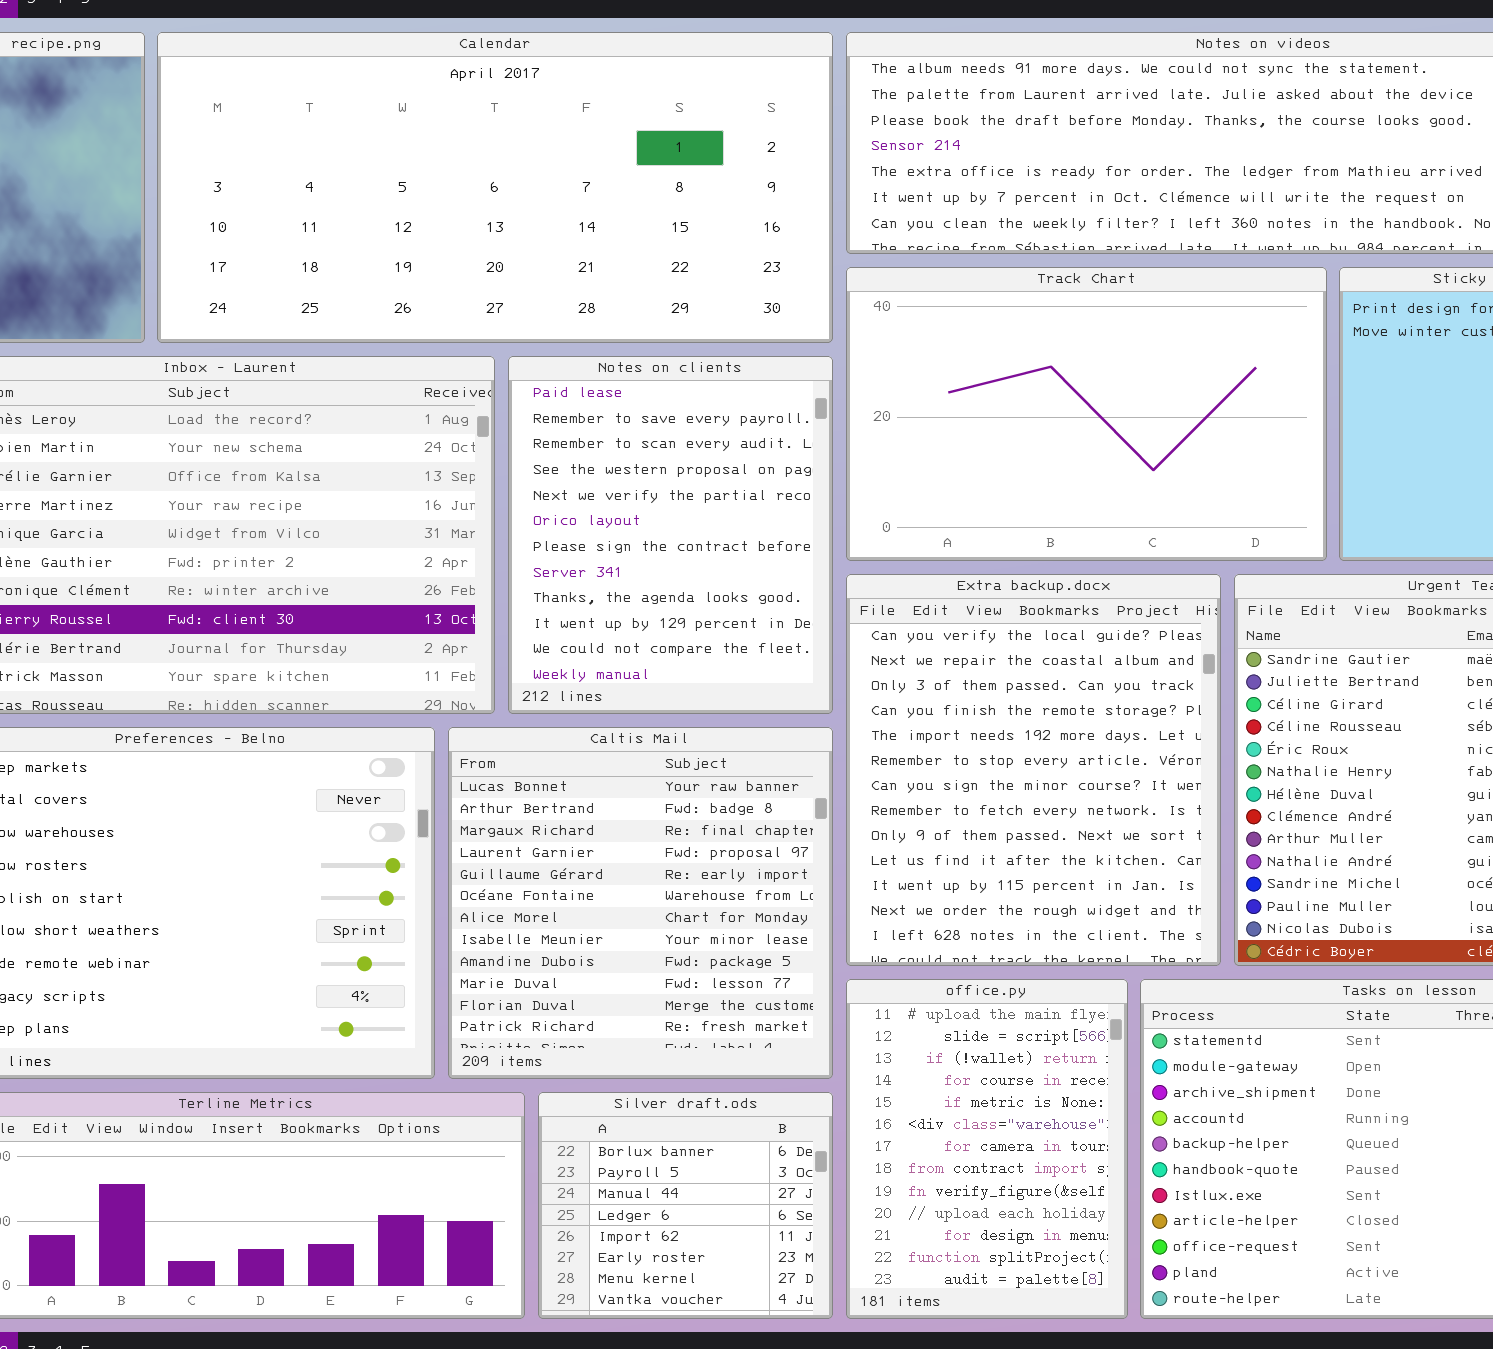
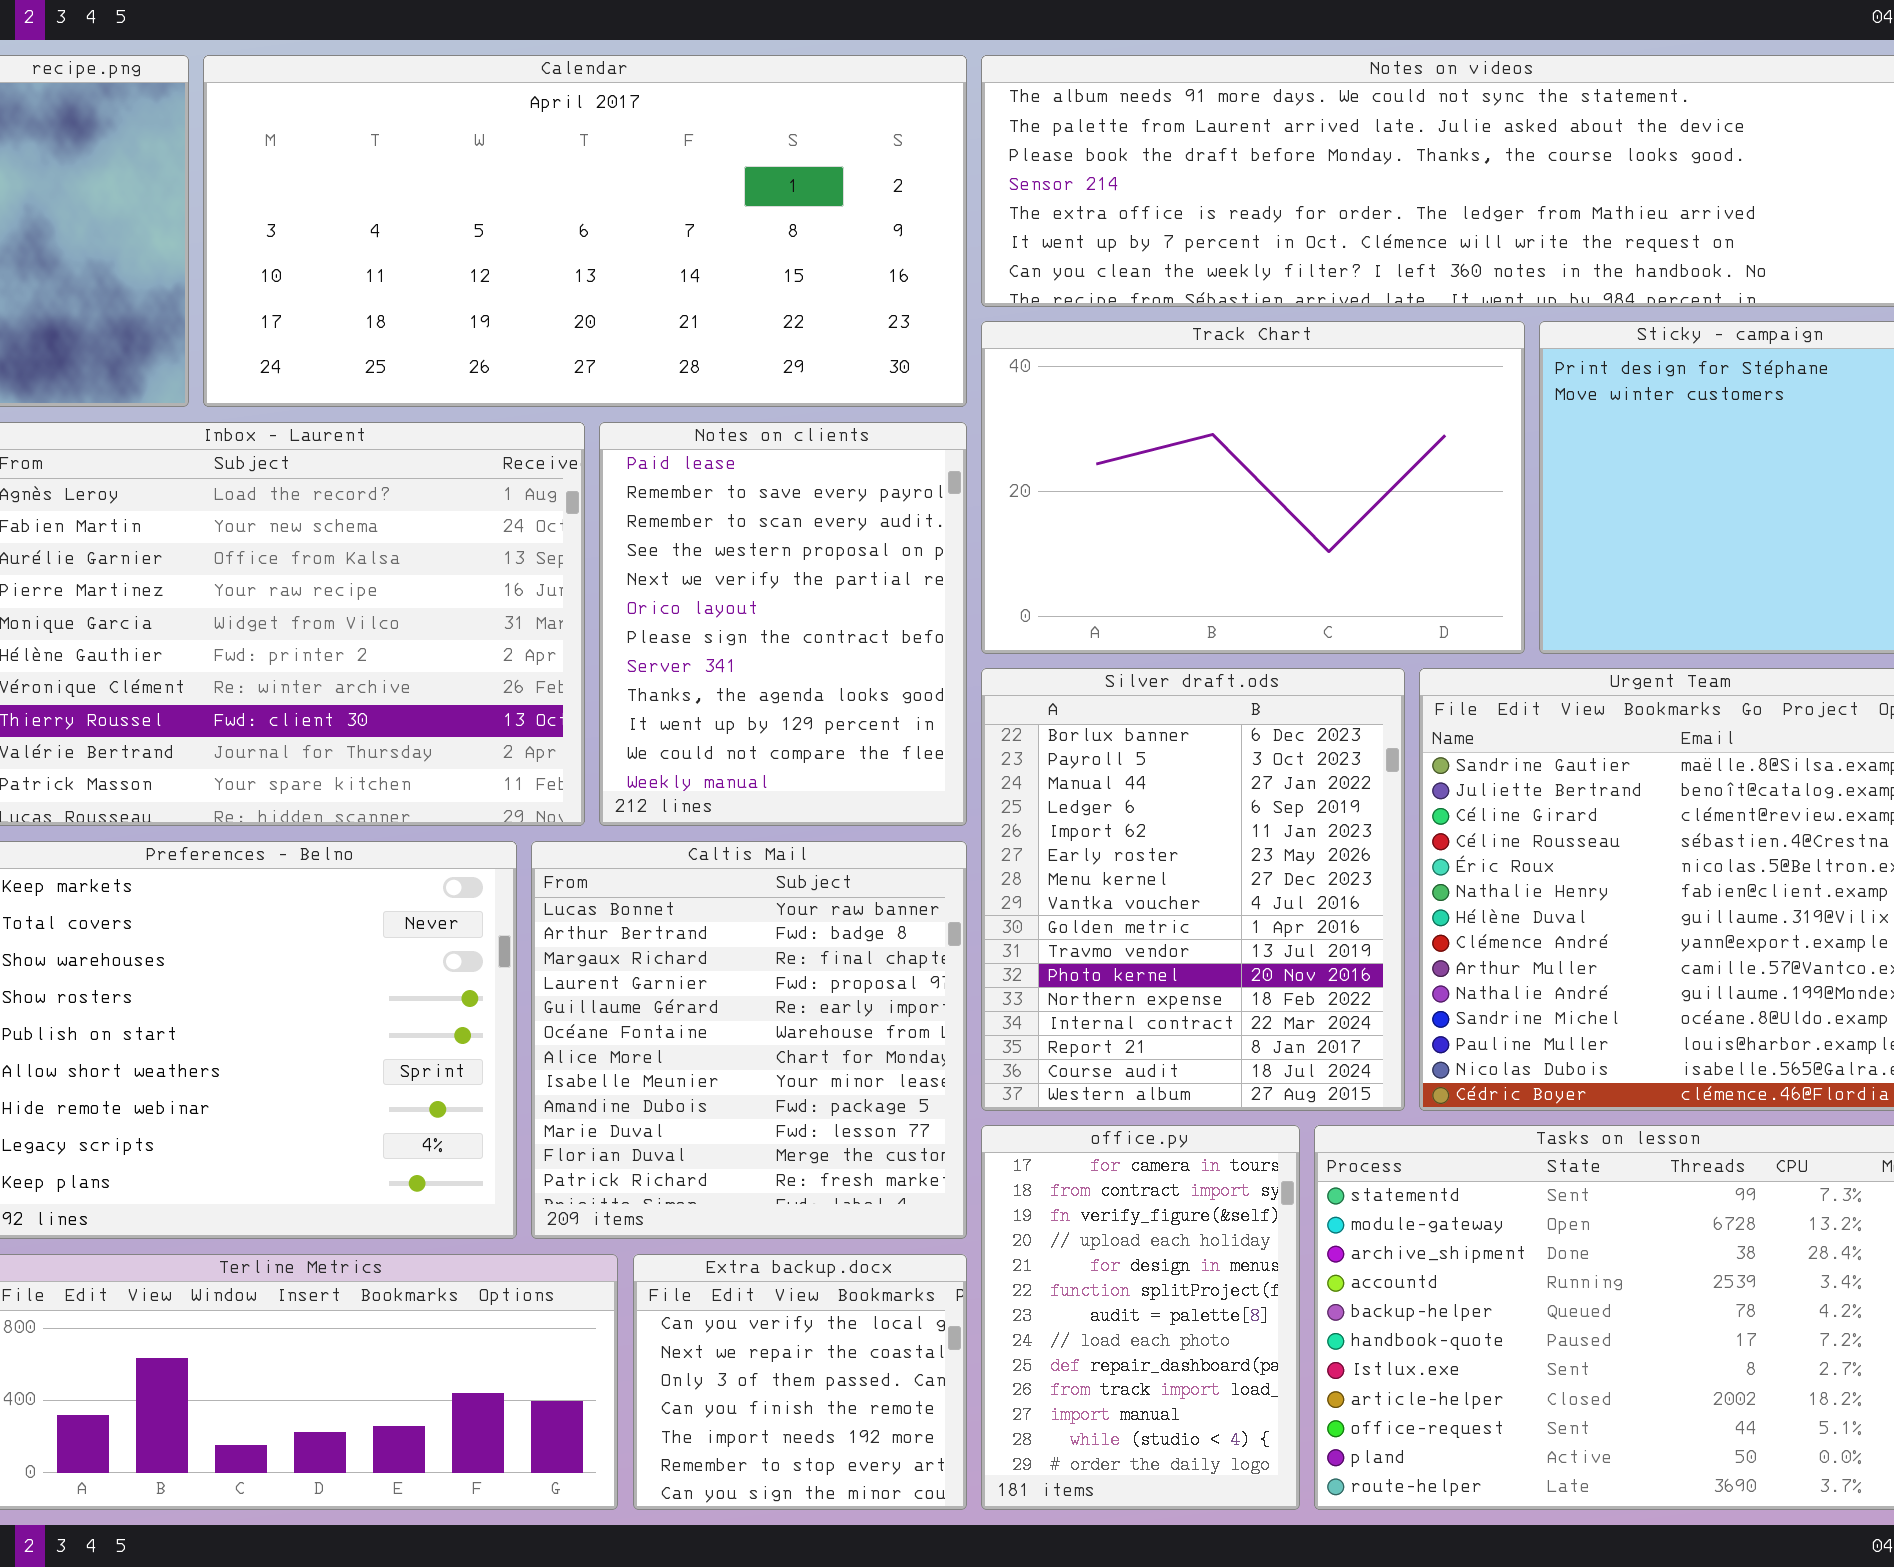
Extra backup.docx: [846,574,1221,966] -> [633,1254,967,1510], moved, resized
office.py: [846,979,1128,1319] -> [981,1125,1300,1510], scrolled down 6 rows
Silver draft.ods: [538,1092,833,1319] -> [981,668,1405,1111], moved, resized

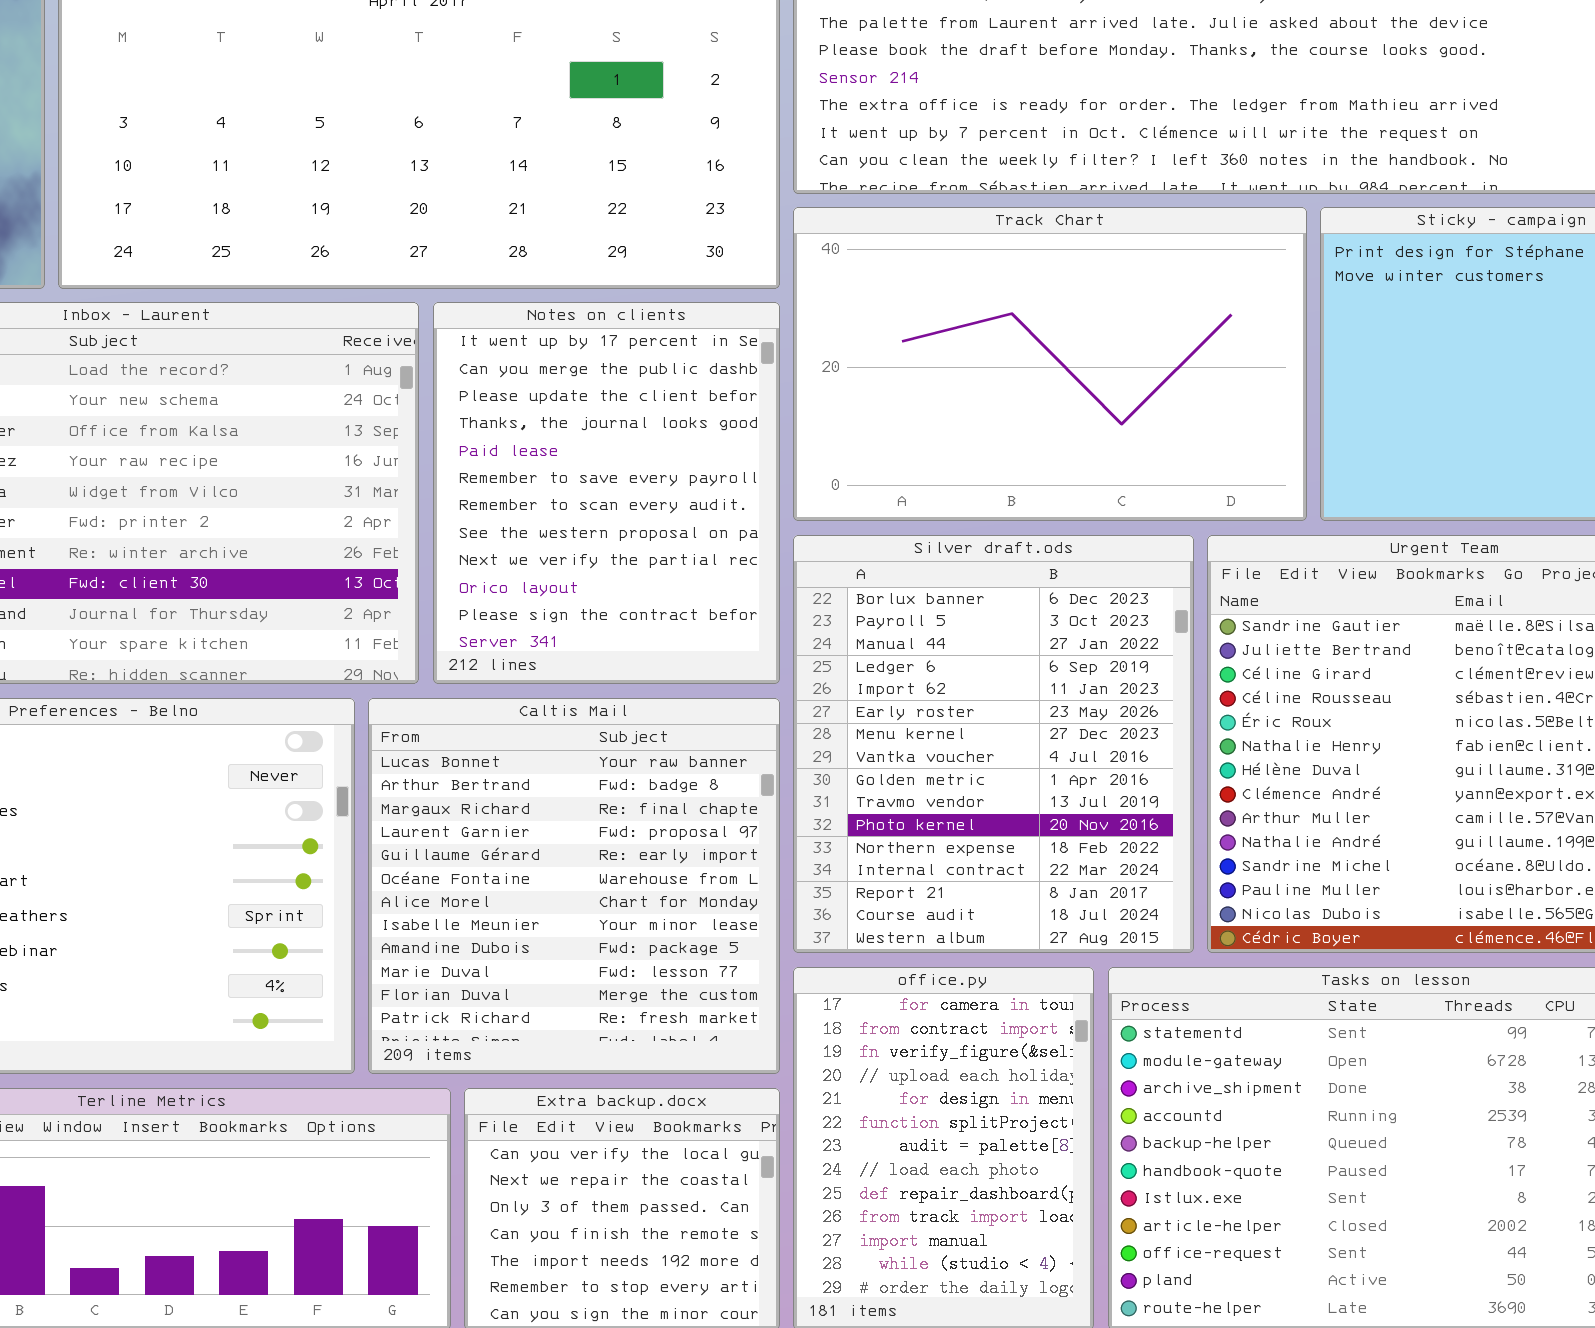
Notes on clients: [599,422,967,826] -> [433,302,780,684], scrolled up 4 rows

